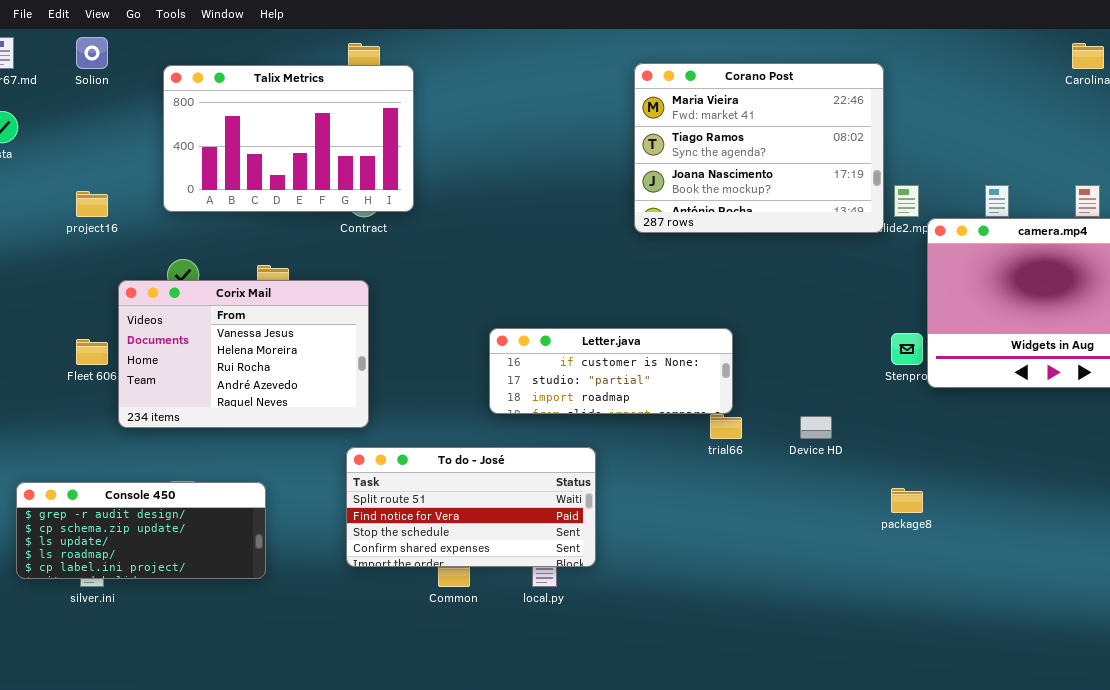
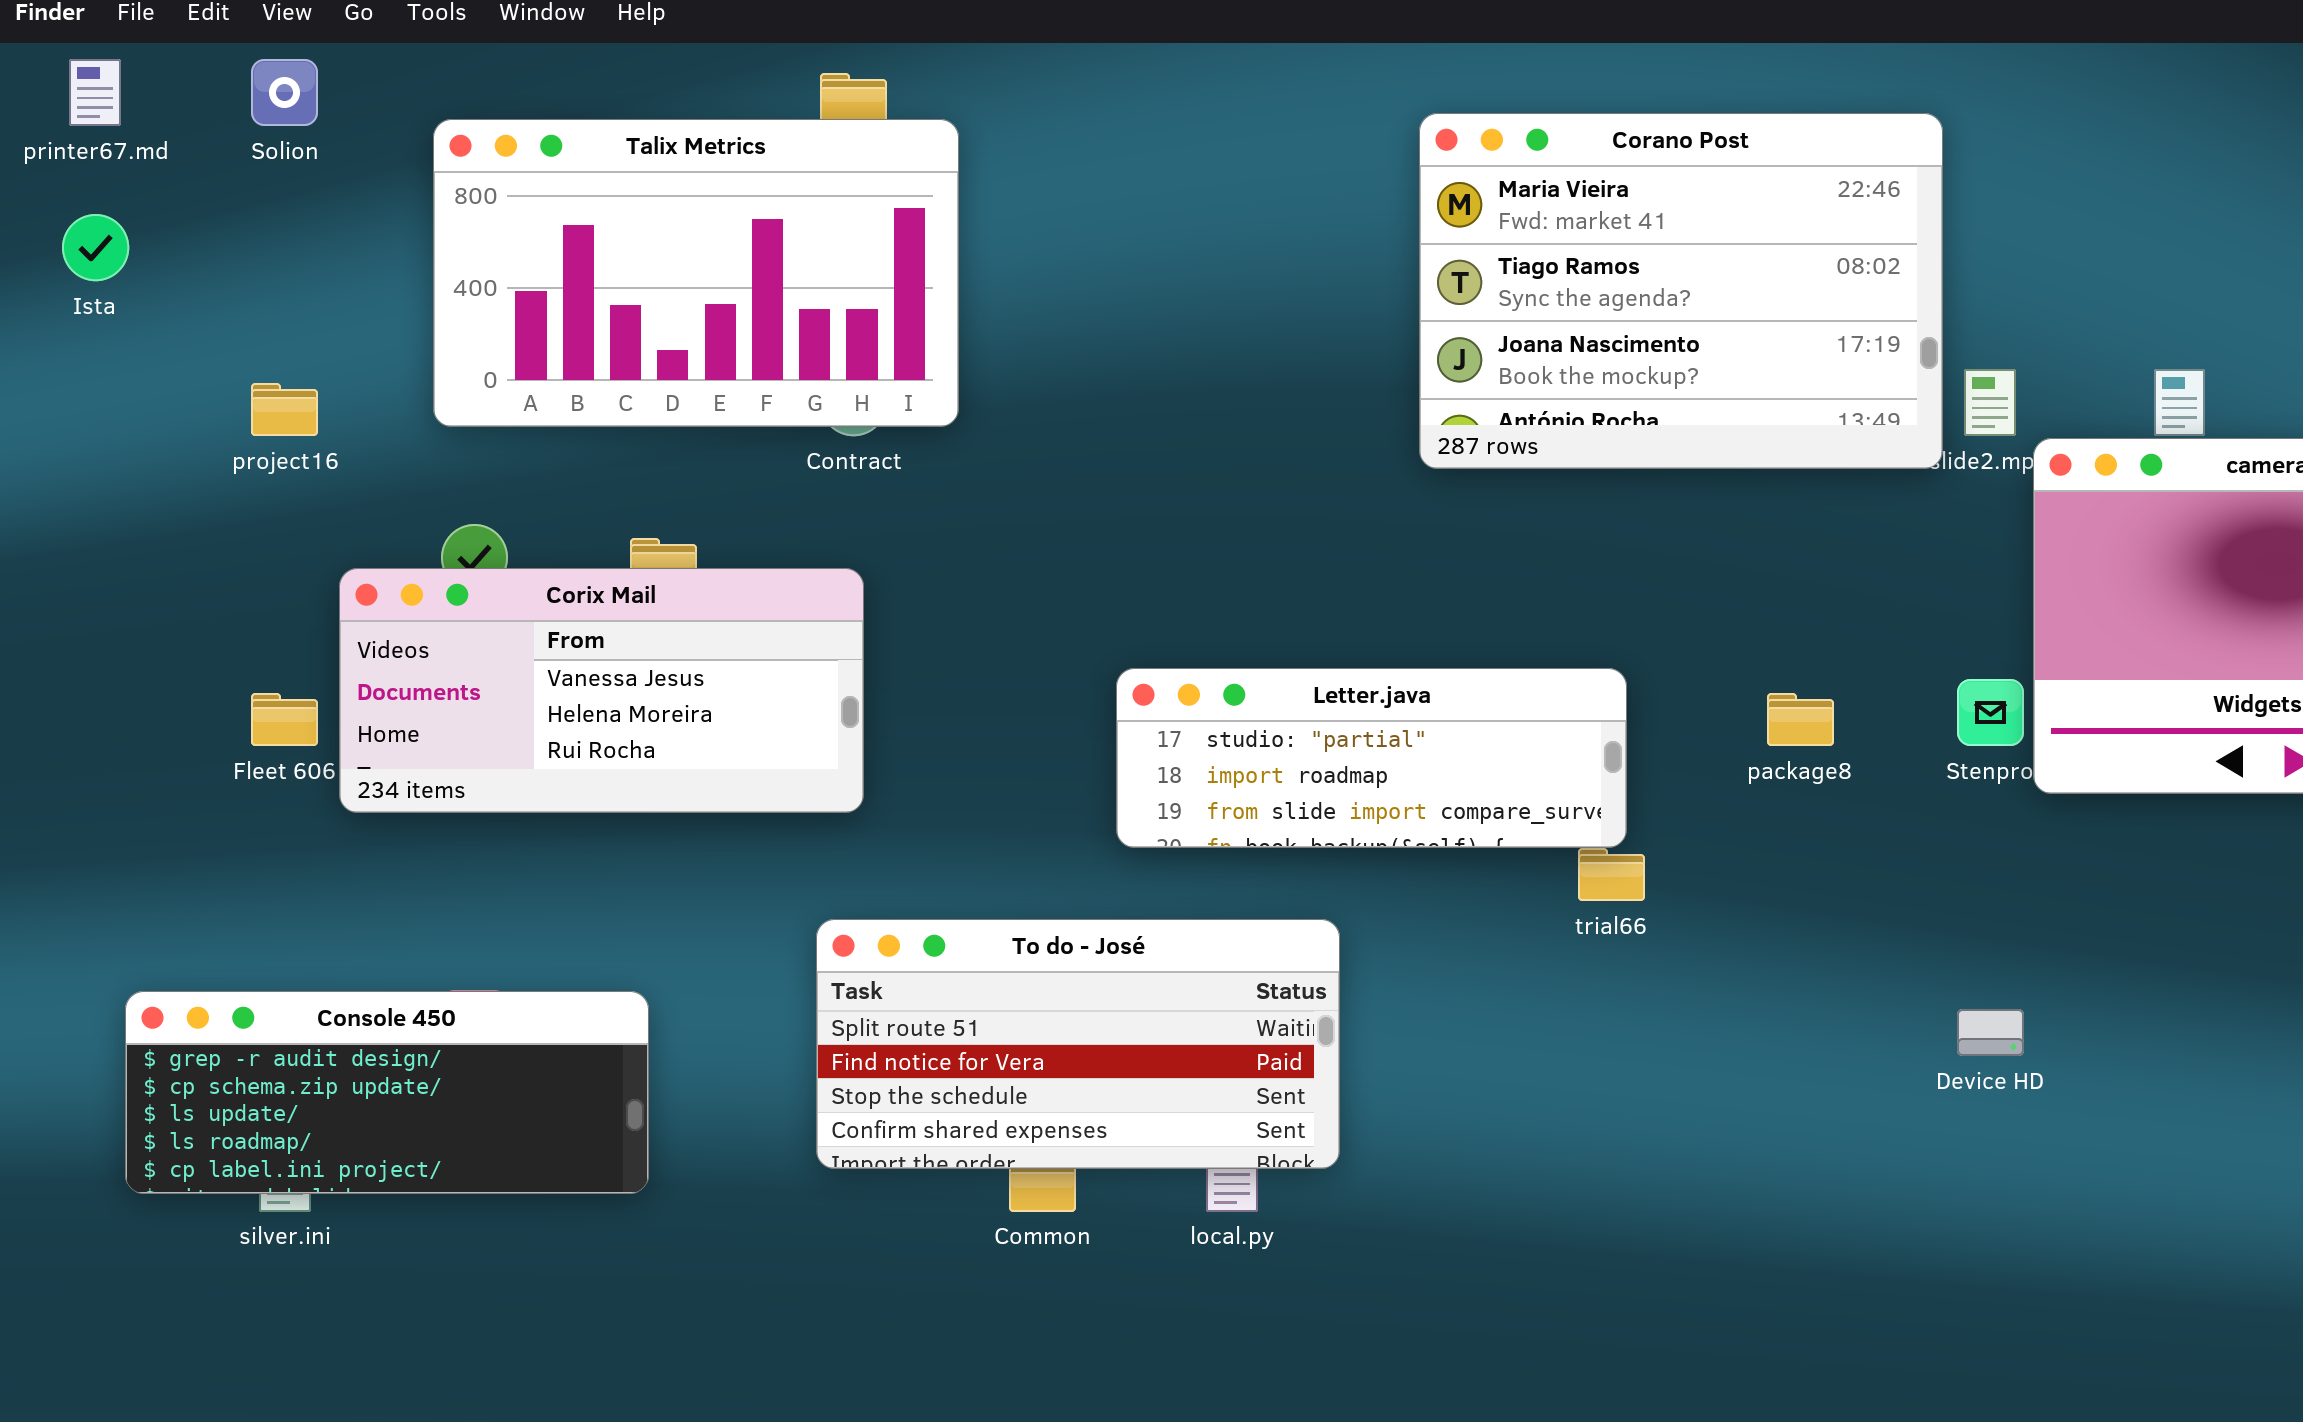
Corix Mail: [118,280,369,428] -> [339,568,864,813], resized
Letter.java: [489,328,733,414] -> [1116,668,1627,848], scrolled down 1 row
Device HD: [800,416,832,439] -> [1957,1009,2024,1056], moved
package8: [891,488,923,513] -> [1767,693,1834,746], moved

